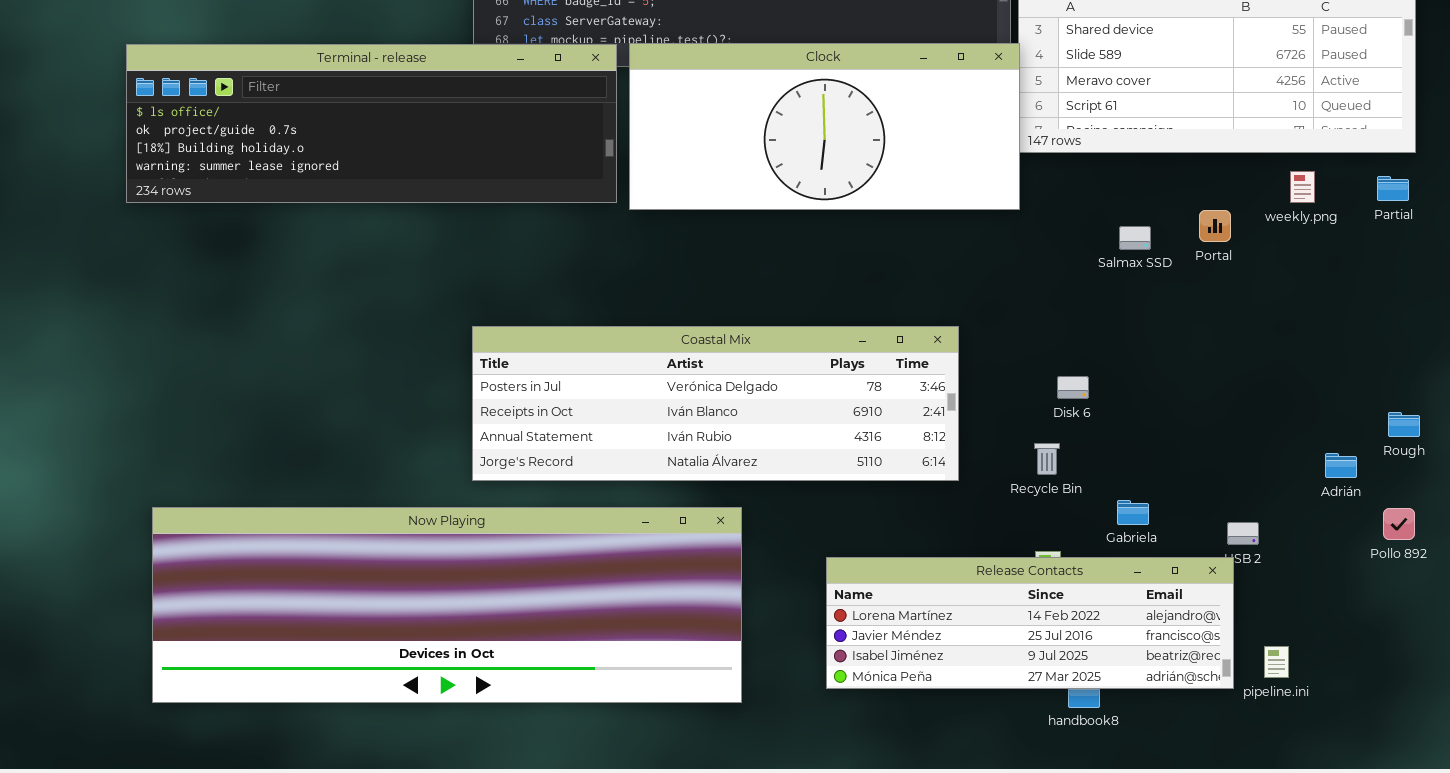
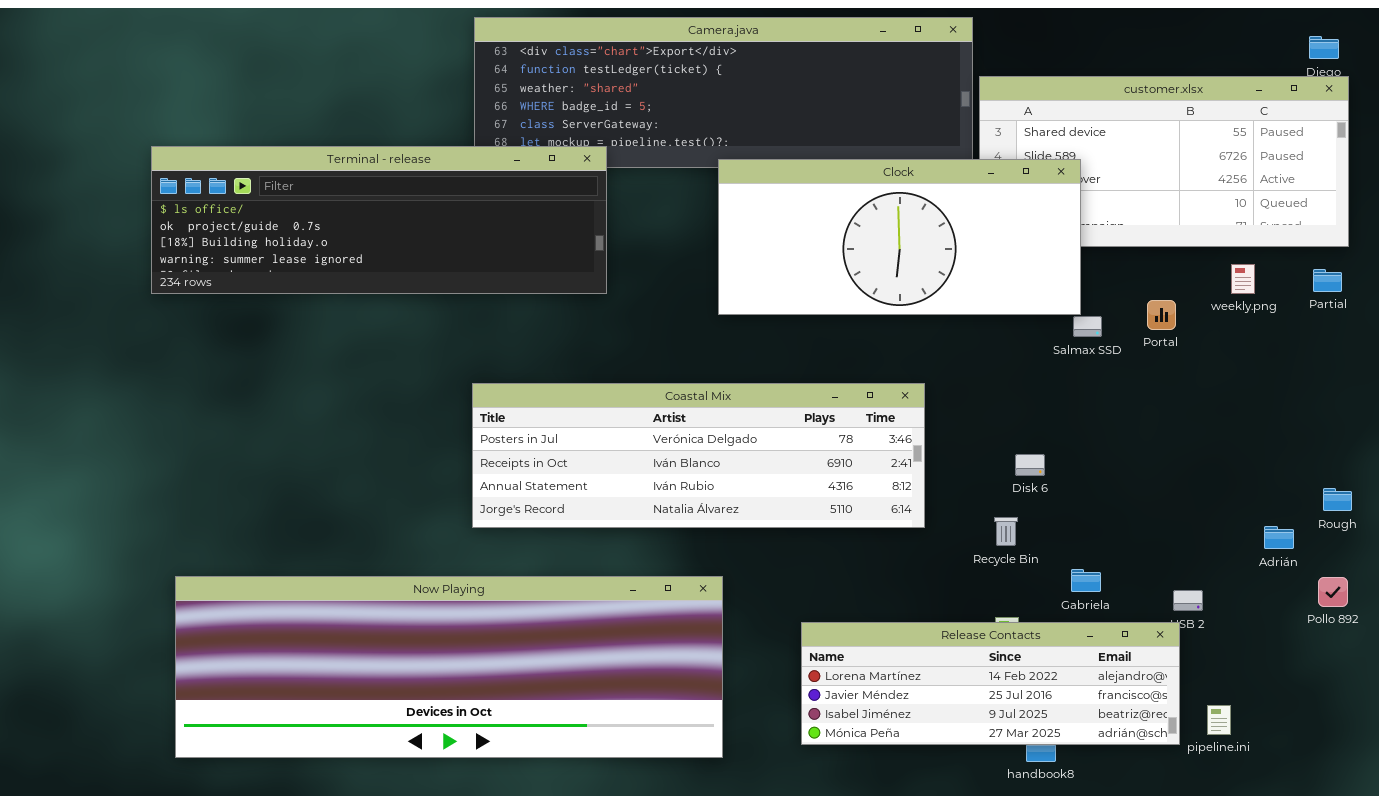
Clock: [629,43,1020,210] -> [718,159,1081,315], moved
Coastal Mix: [472,326,959,481] -> [472,383,925,528], moved

